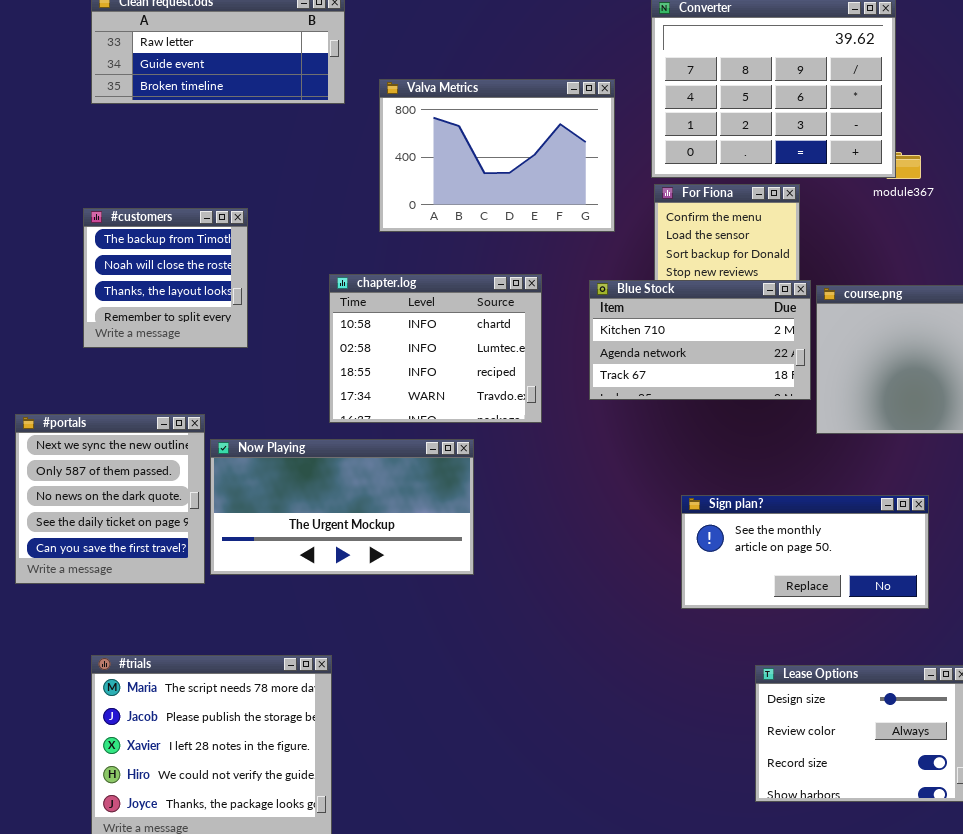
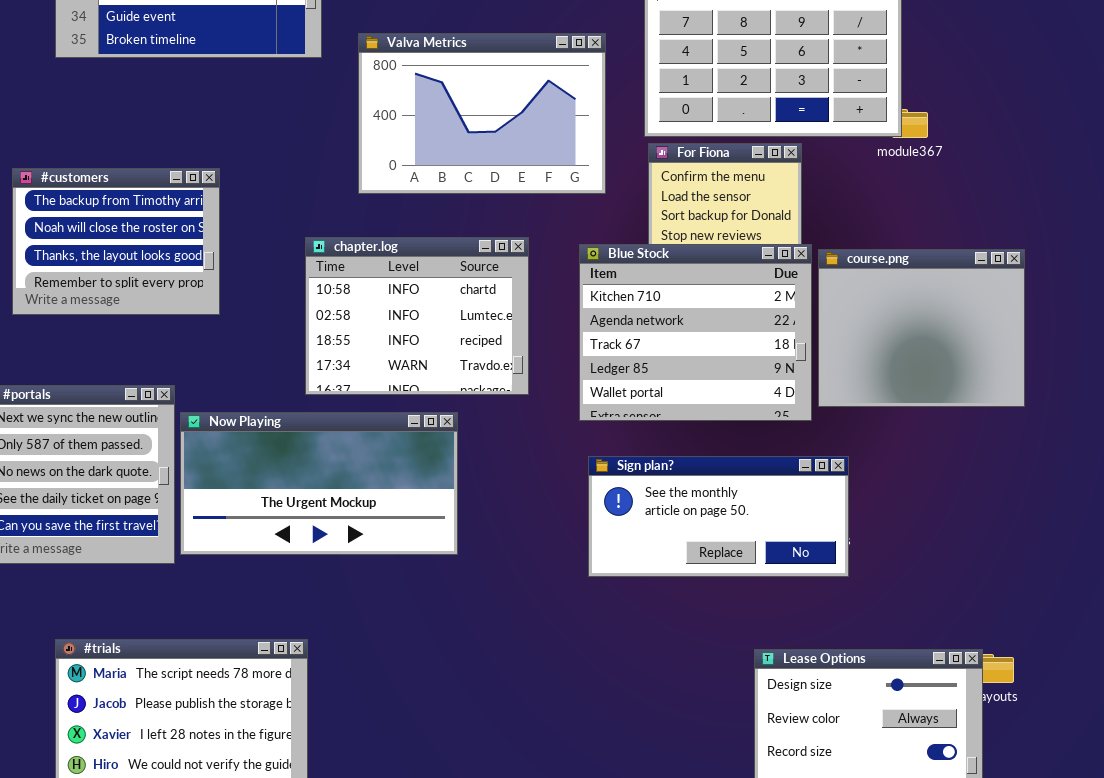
#customers: [83,208,248,348] -> [12,168,220,315], resized
Blue Stock: [589,280,811,400] -> [579,244,812,421], resized
Sign plan?: [681,495,929,609] -> [588,456,849,577], moved

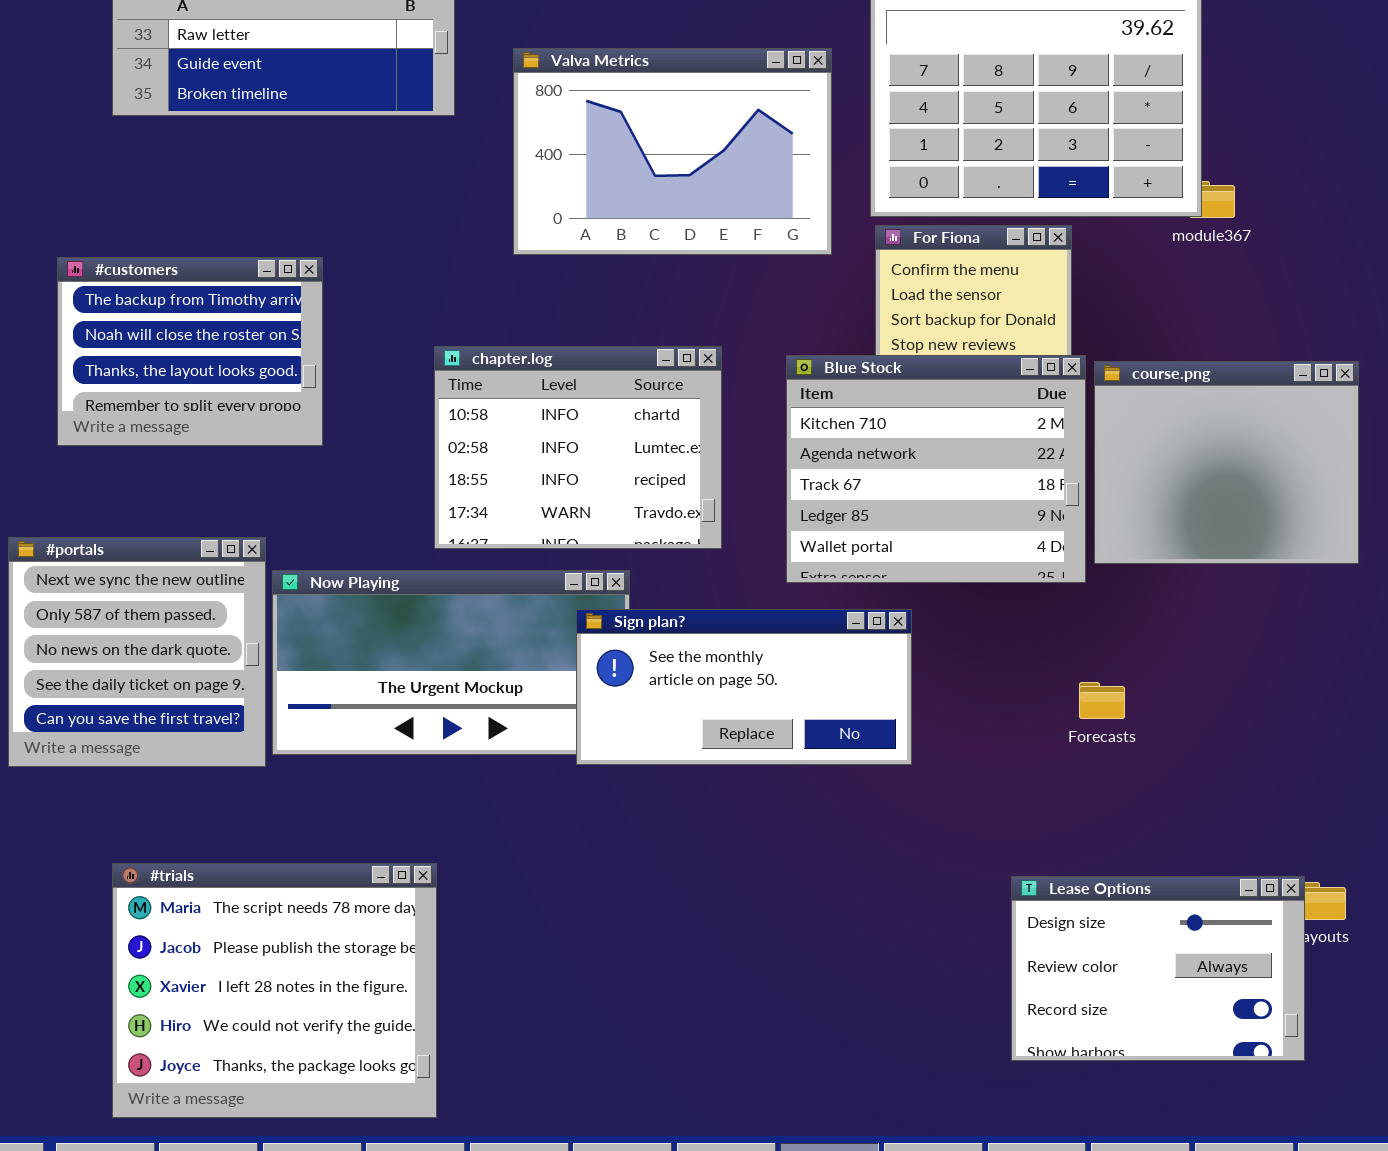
Valva Metrics: [358,33,606,194] -> [513,48,832,255], moved
Sign plan?: [588,456,849,577] -> [576,609,912,765], moved

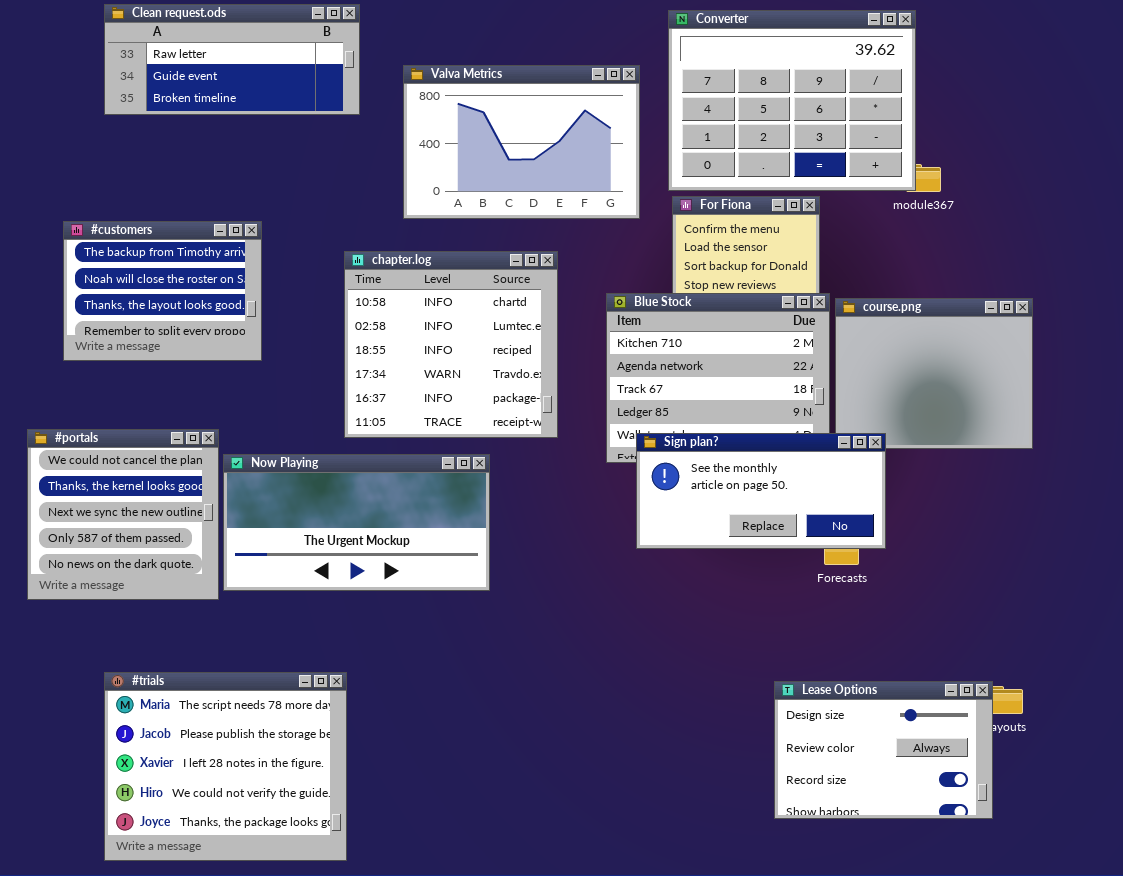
chapter.log: [434,346,722,549] -> [344,251,558,438], resized
#portals: [8,537,266,767] -> [27,429,219,600], scrolled up 2 rows
Sign plan?: [576,609,912,765] -> [636,433,886,549], moved

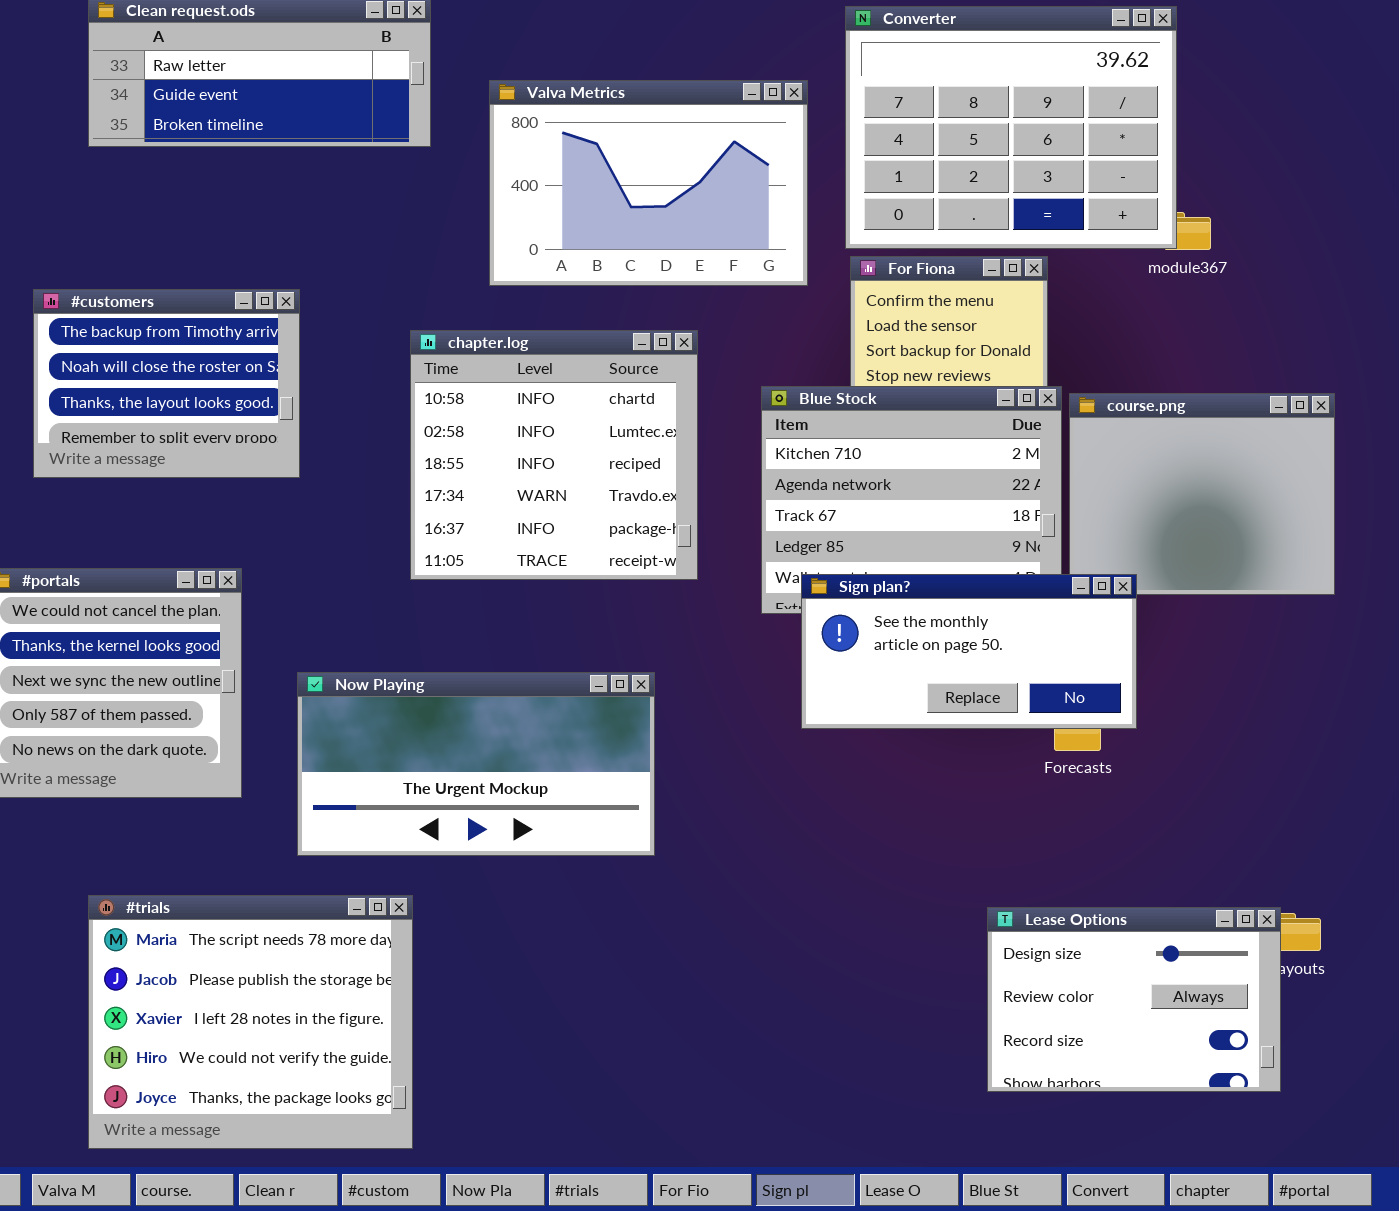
Now Playing: [223,454,490,591] -> [297,672,655,856], moved

